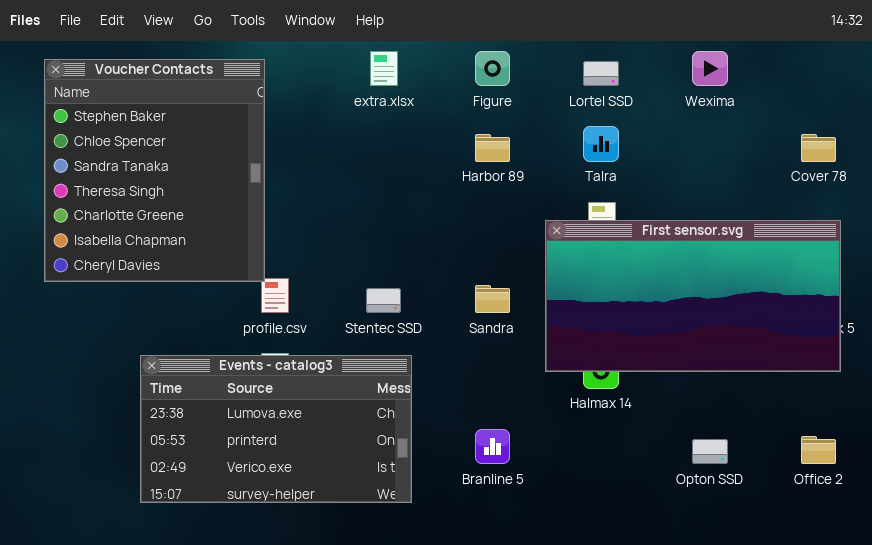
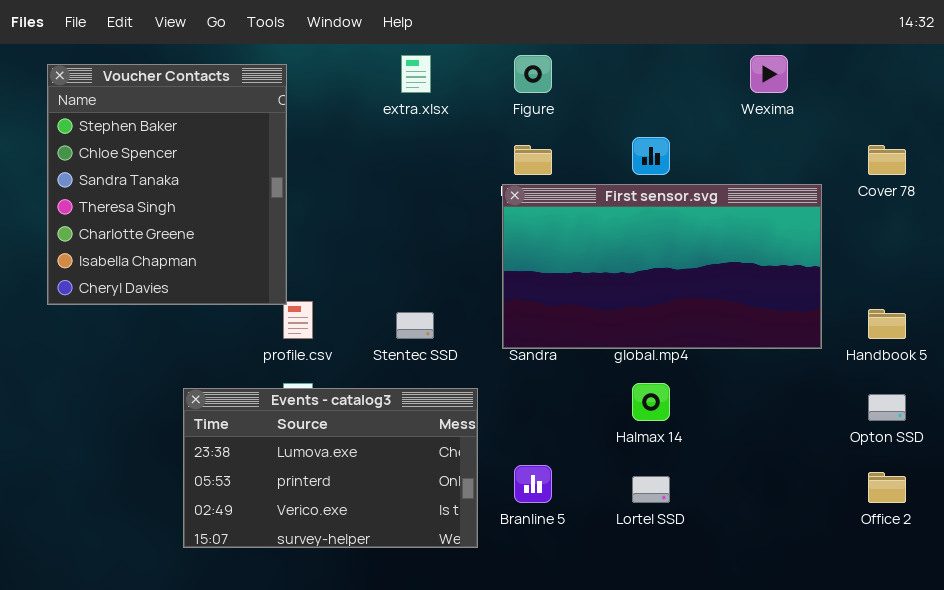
Lortel SSD: [583,61,619,86] -> [632,476,670,503], moved
First sensor.svg: [545,220,841,372] -> [502,184,822,349], moved
Events - catalog3: [140,355,412,503] -> [183,388,478,548], moved
Opton SSD: [692,439,728,464] -> [868,394,906,421], moved

